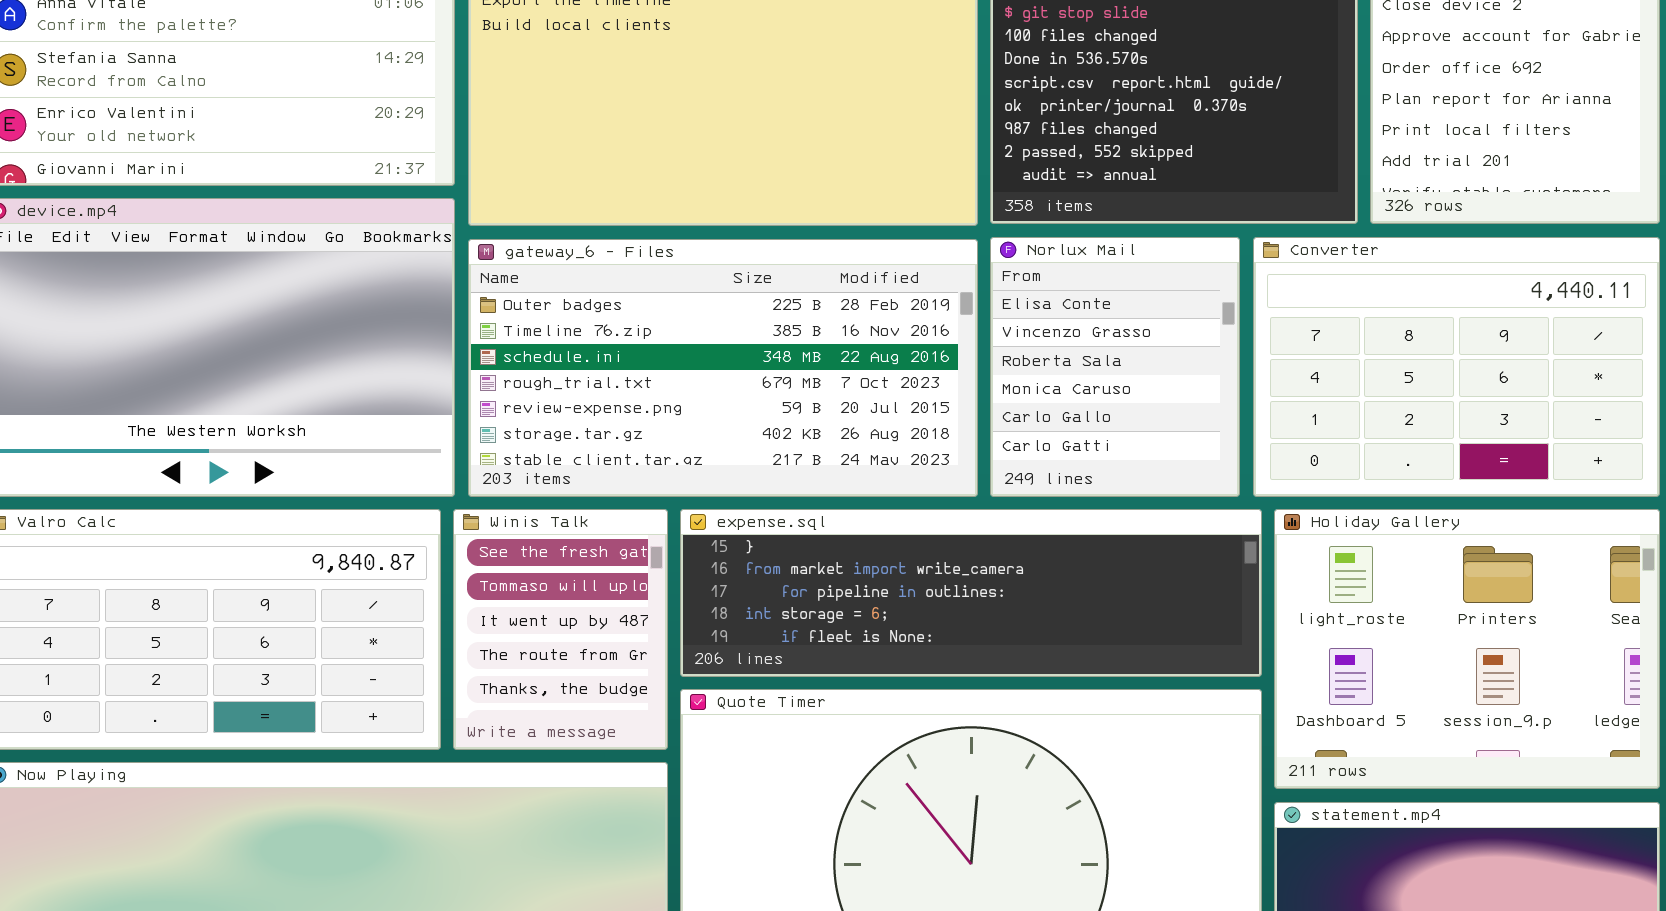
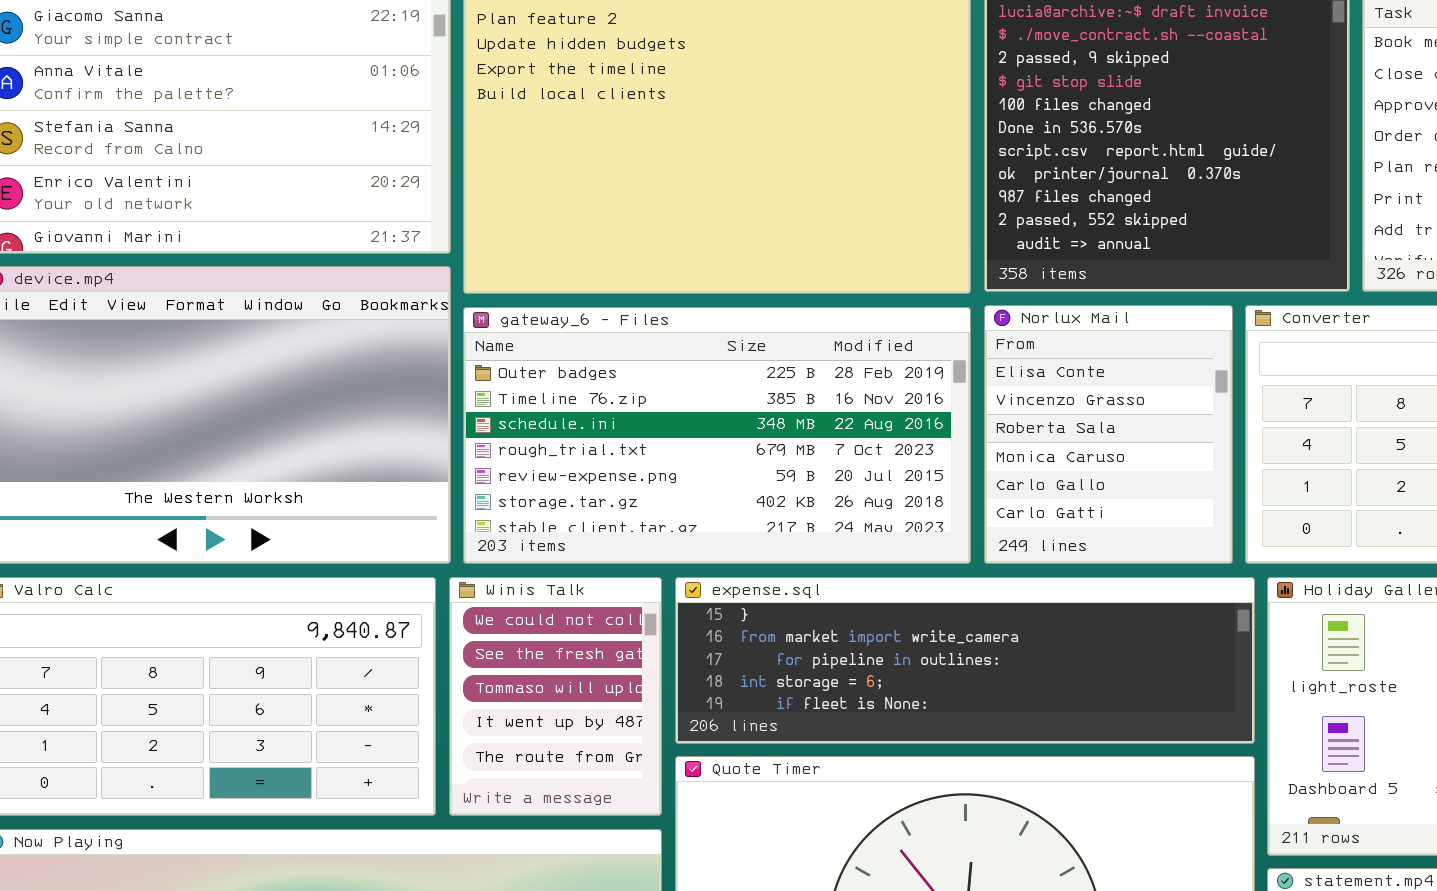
Winis Talk: [453,509,668,750] -> [449,577,662,816], scrolled up 1 row

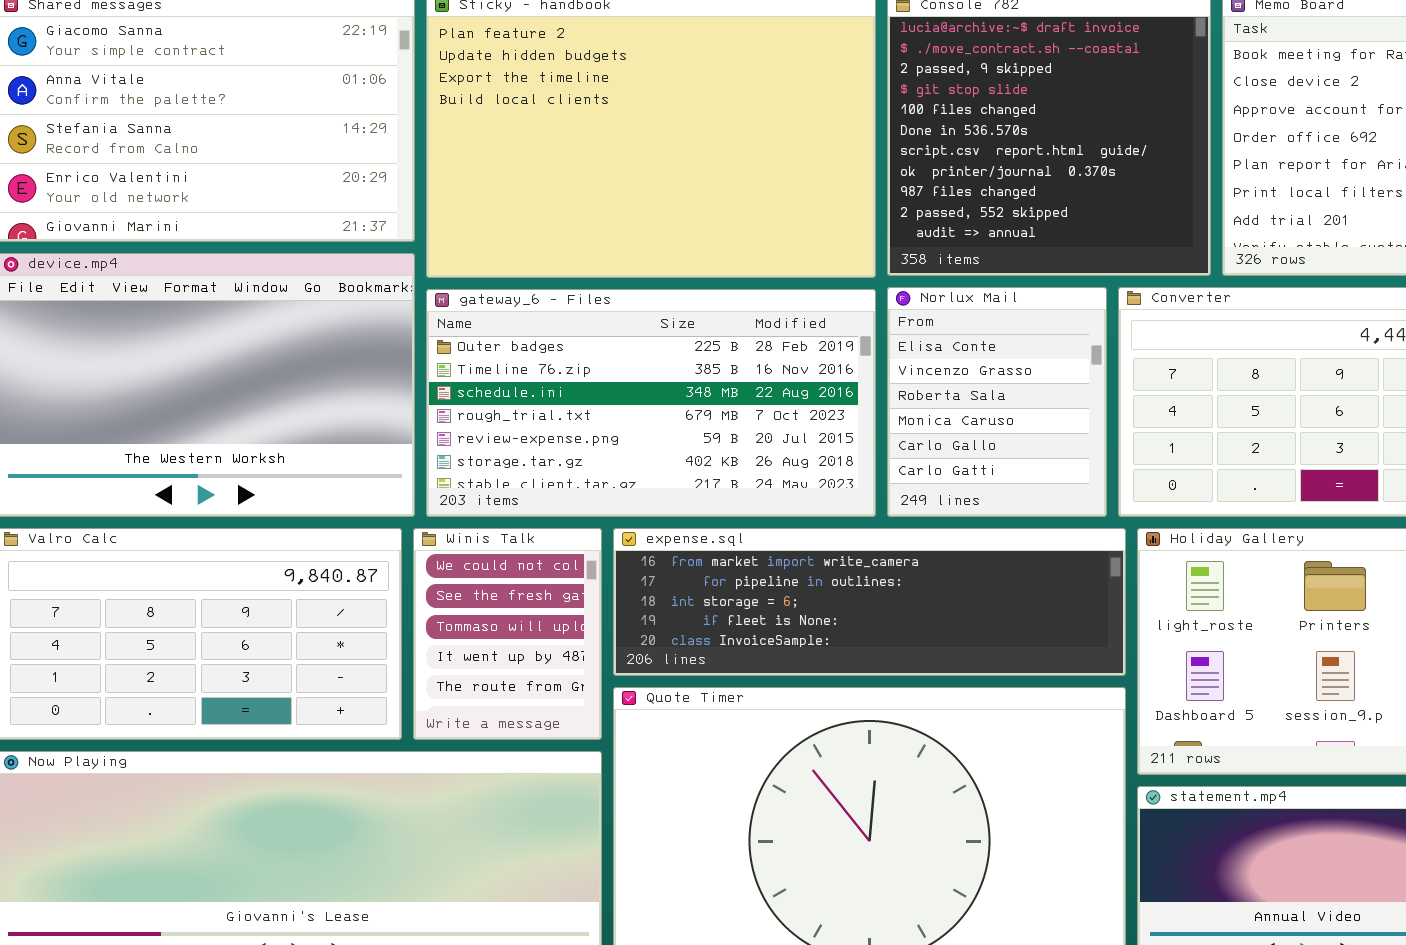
expense.sql: [675,577,1255,744] -> [613,528,1126,676], scrolled down 1 row

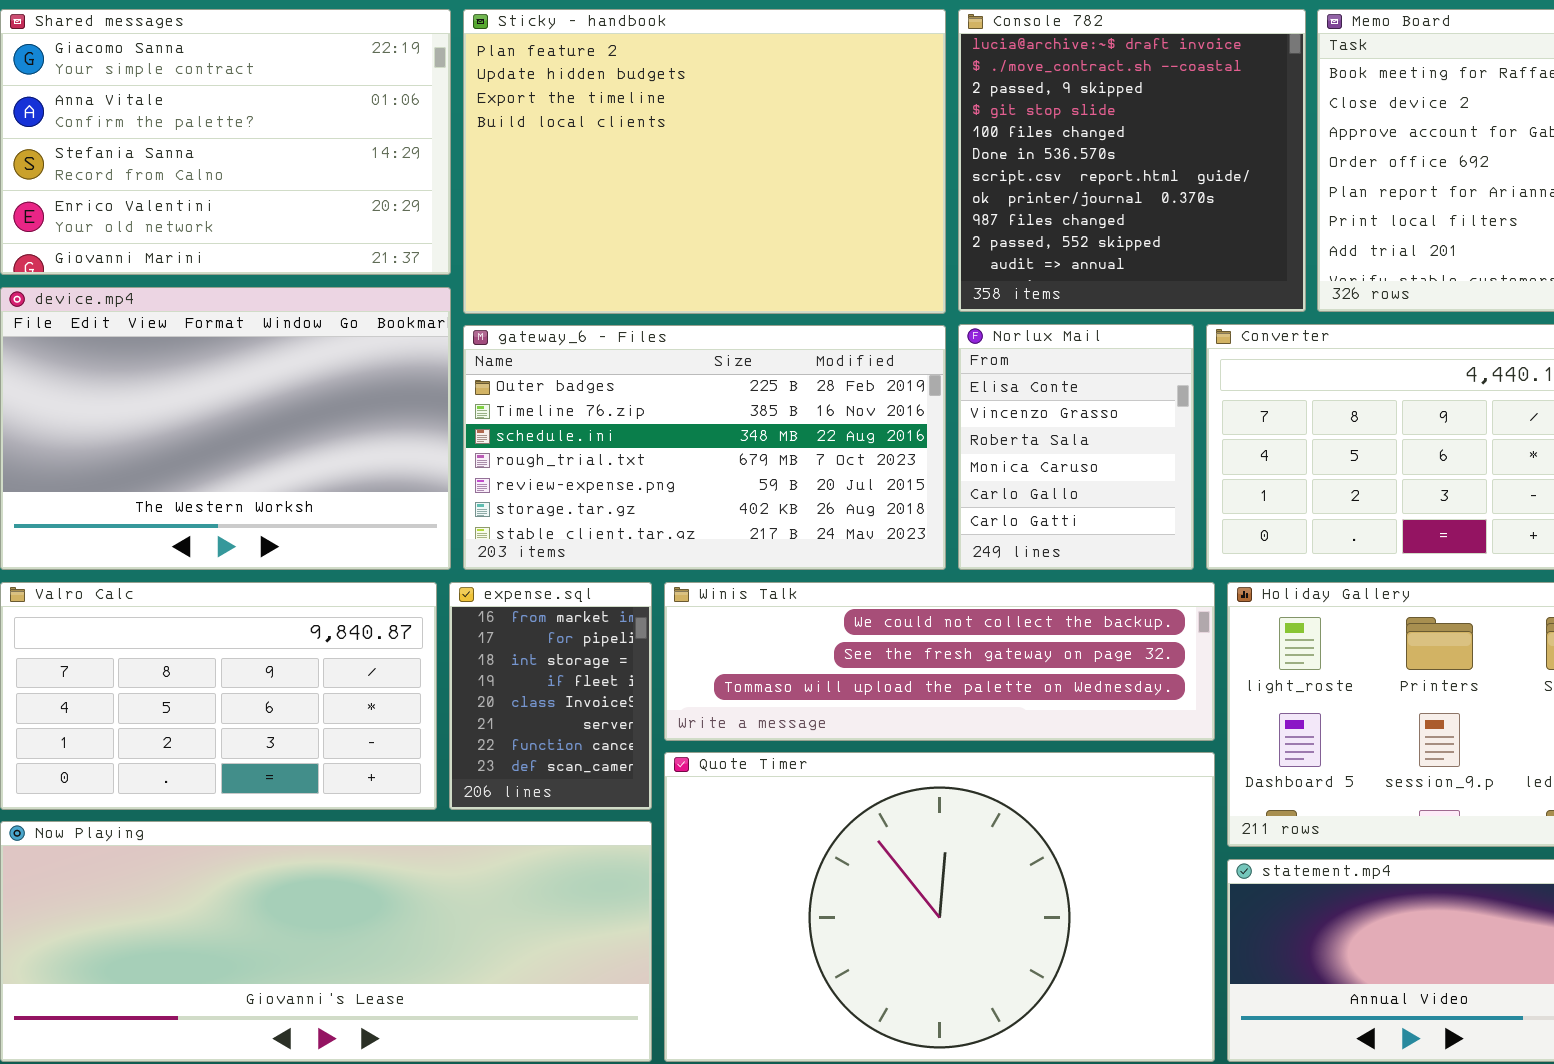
Winis Talk: [413,528,602,740] -> [664,582,1215,741], moved, resized
expense.sql: [613,528,1126,676] -> [449,582,652,810], moved, resized

